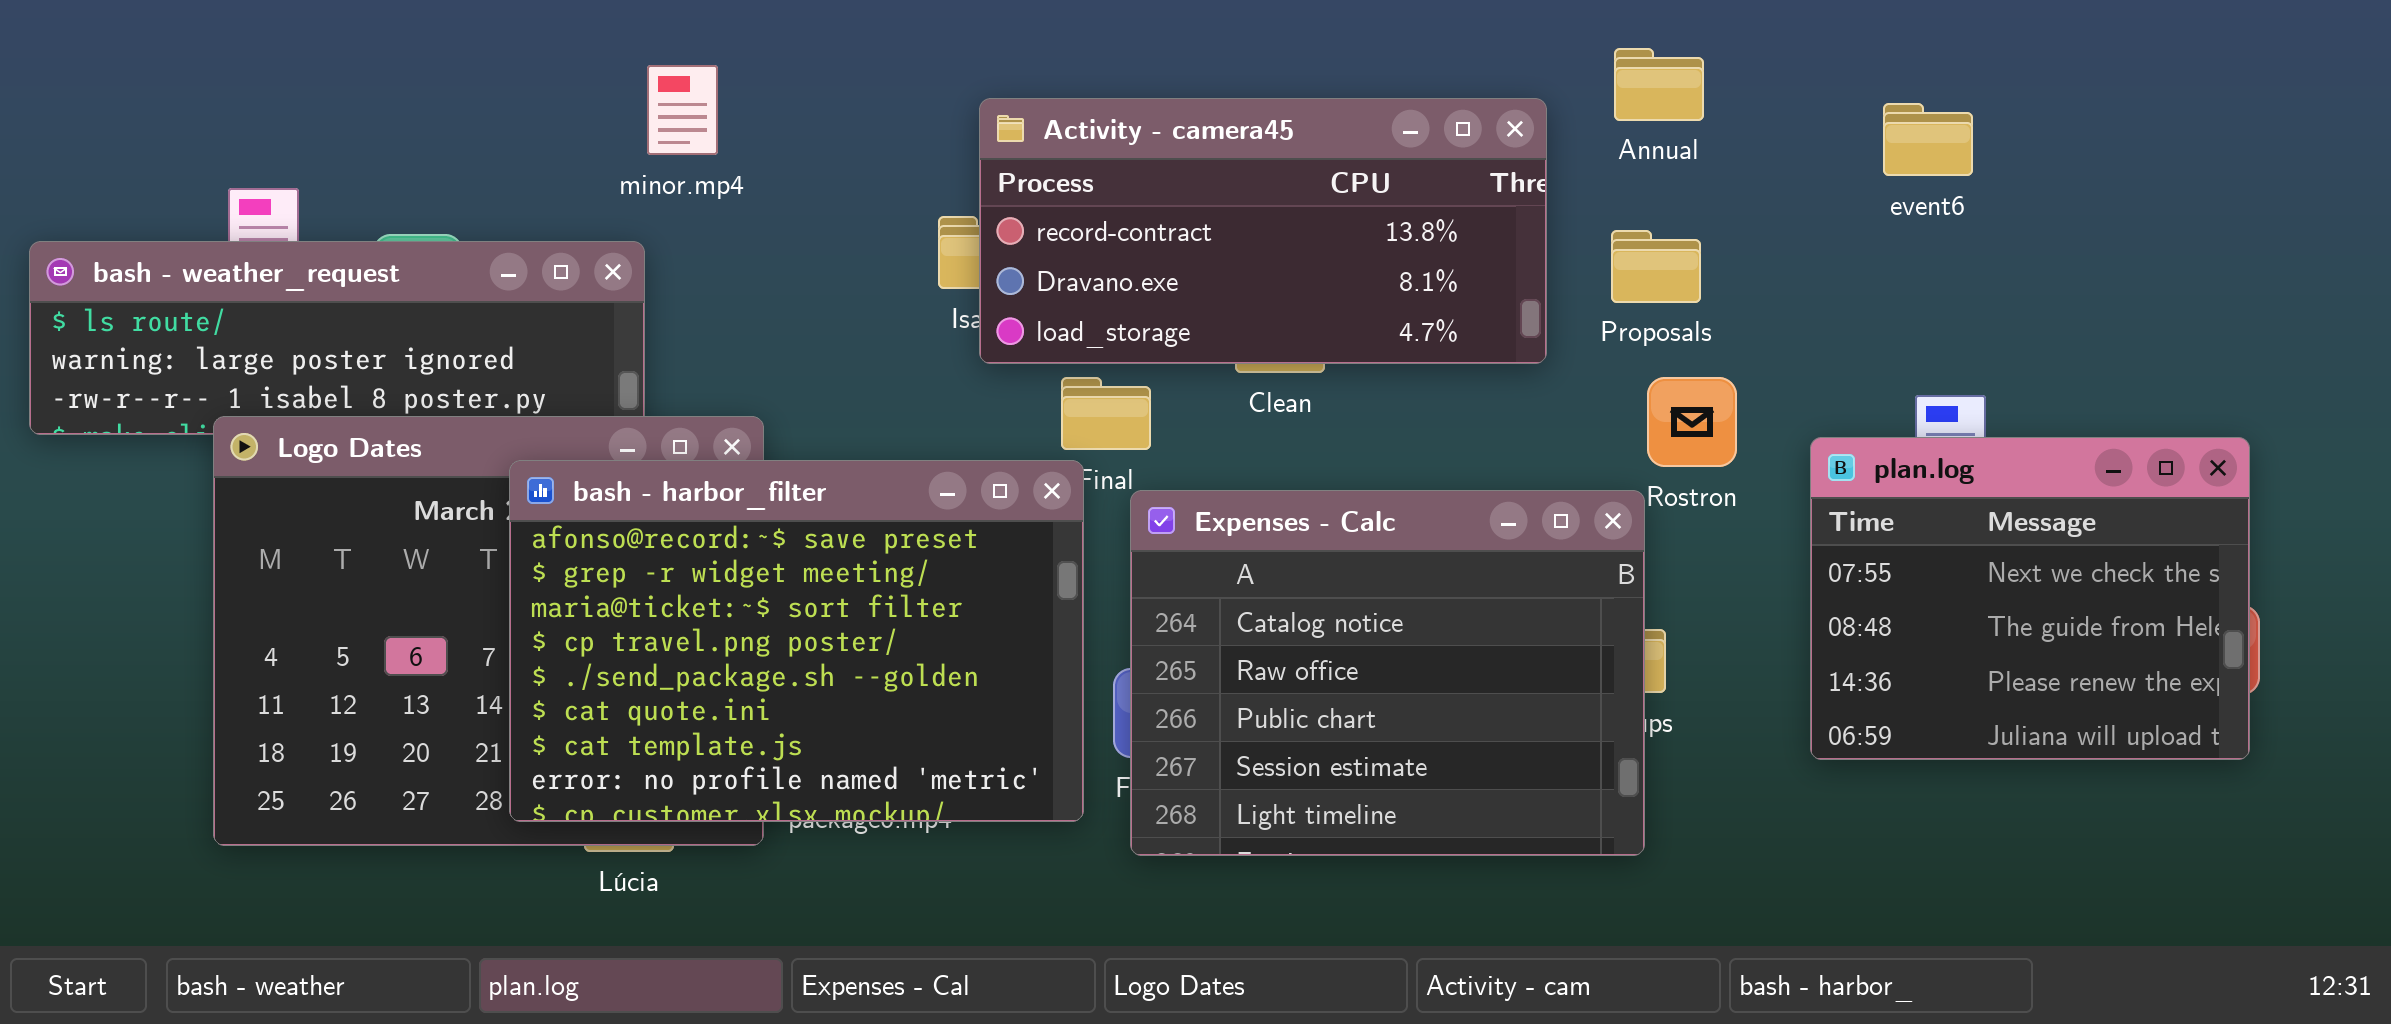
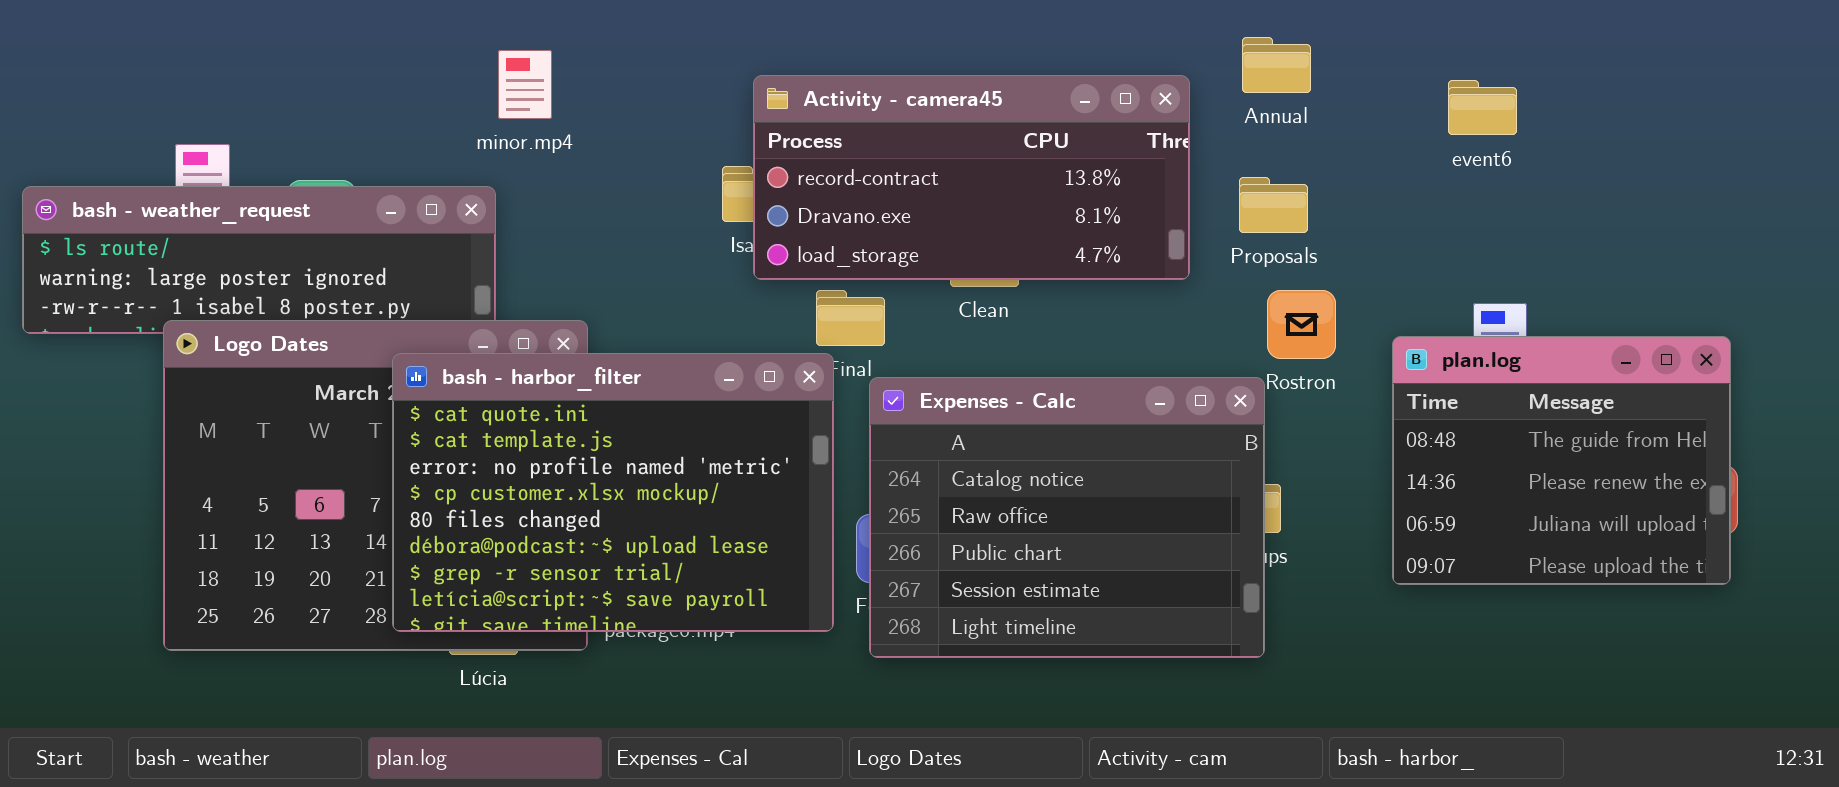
plan.log: [1810,437,2250,760] -> [1392,336,1731,585], scrolled down 1 row
bash - harbor_filter: [509,460,1084,822] -> [392,353,834,632], scrolled down 5 rows

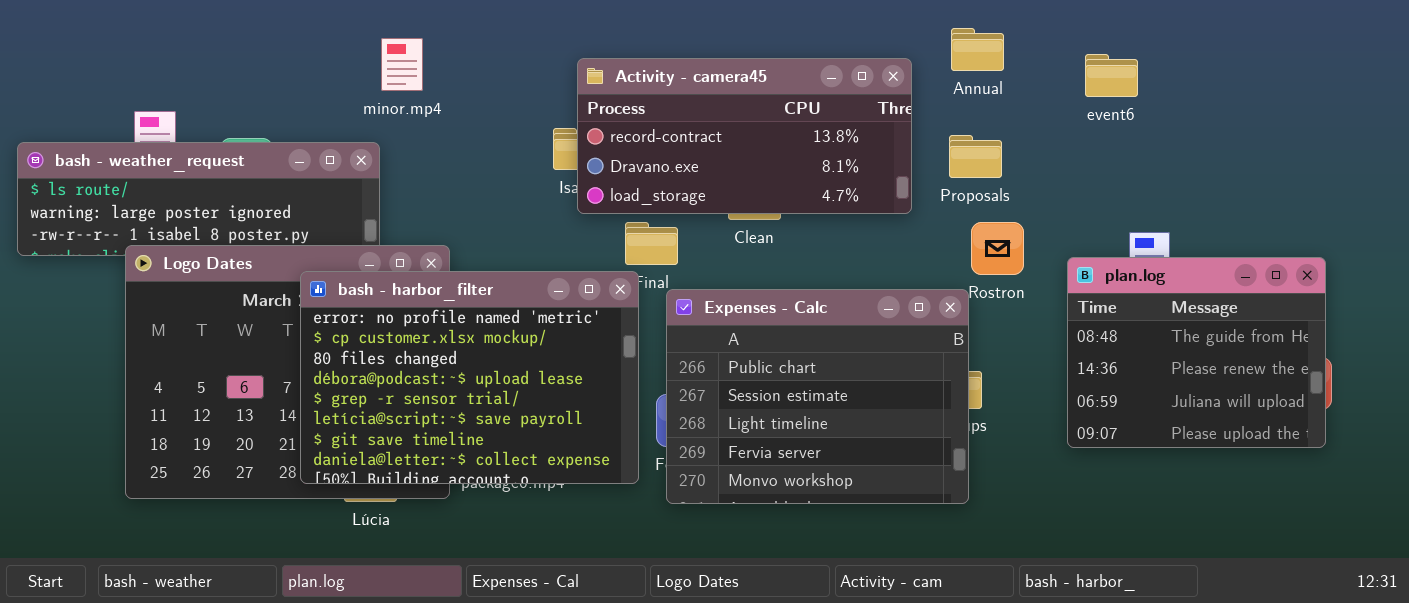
event6: [1448,80,1517,135] -> [1085,54,1138,97], moved
bash - harbor_filter: [392,353,834,632] -> [300,271,639,484], scrolled down 2 rows
Expenses - Calc: [869,377,1265,658] -> [666,289,969,504], scrolled down 2 rows

